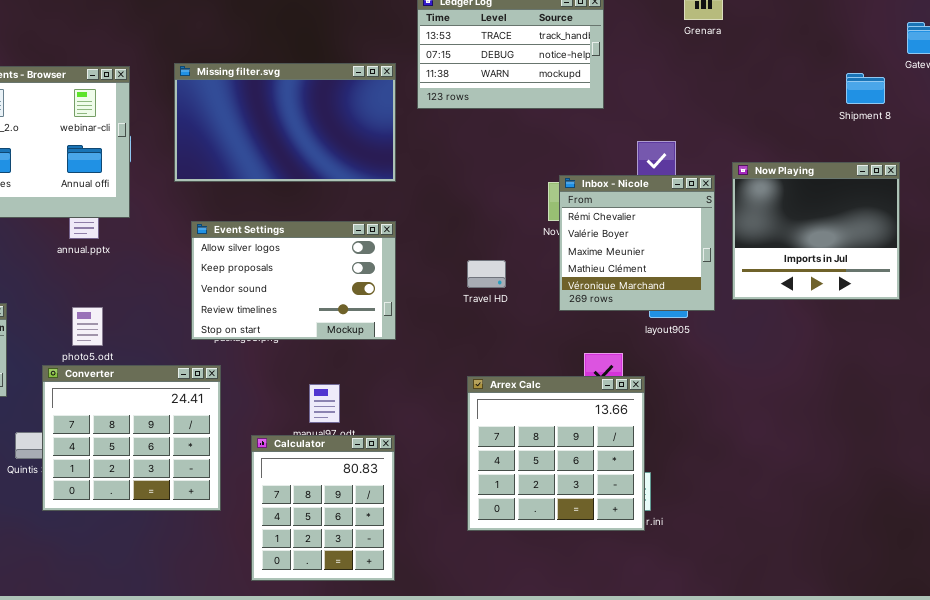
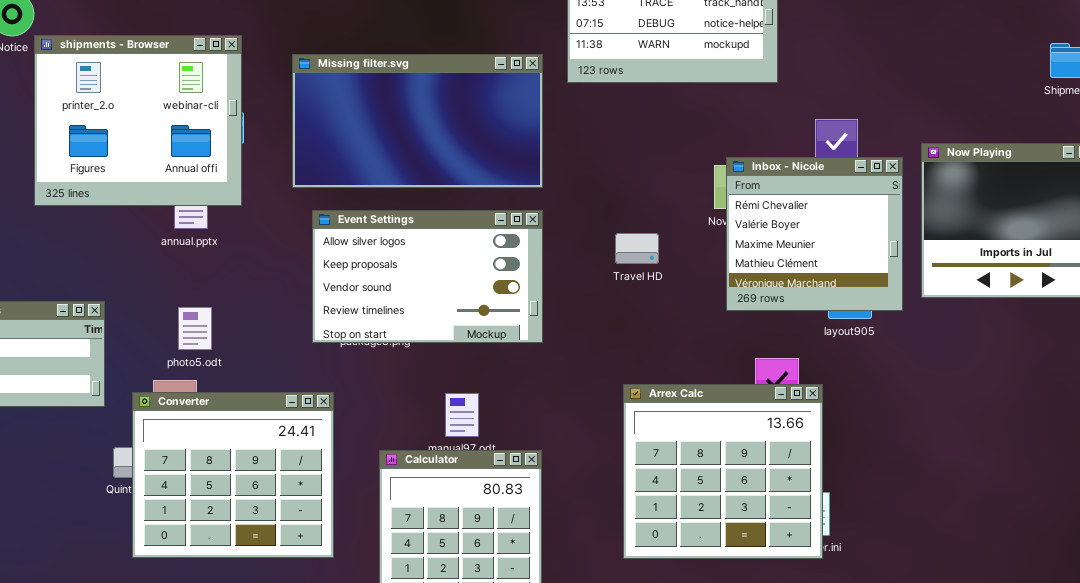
Missing filter.svg: [174,63,396,182] -> [292,54,543,188], moved
Travel HD: [467,260,506,288] -> [615,233,659,264], moved
Converter: [42,365,221,511] -> [132,392,334,558], moved

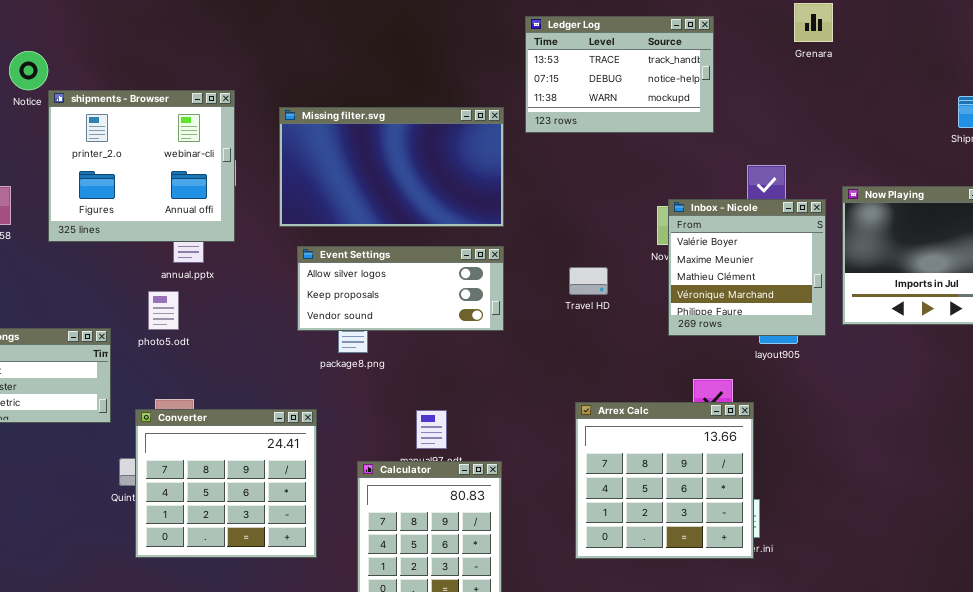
Inbox - Nicole: [726,157,903,311] -> [668,199,826,336], scrolled down 1 row
Event Settings: [312,210,543,343] -> [297,246,504,331], resized
photo5.odt: [178,307,212,350] -> [148,291,179,330], moved

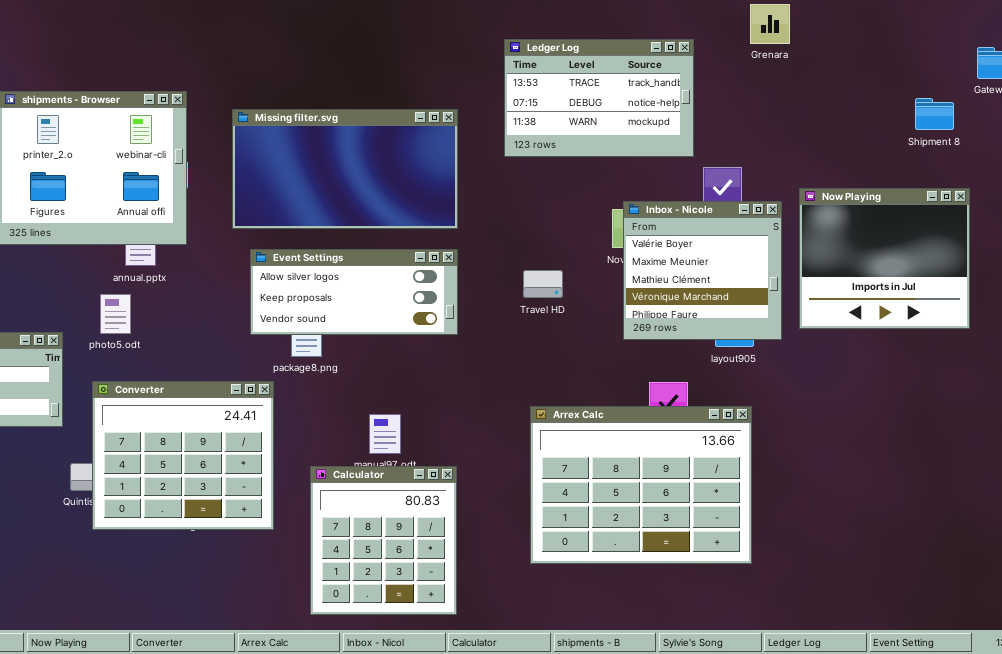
Ledger Log: [525,16,714,133] -> [504,39,694,157], moved
Arrex Calc: [575,402,754,559] -> [530,406,752,564], resized
Converter: [135,409,317,558] -> [92,381,274,530], moved

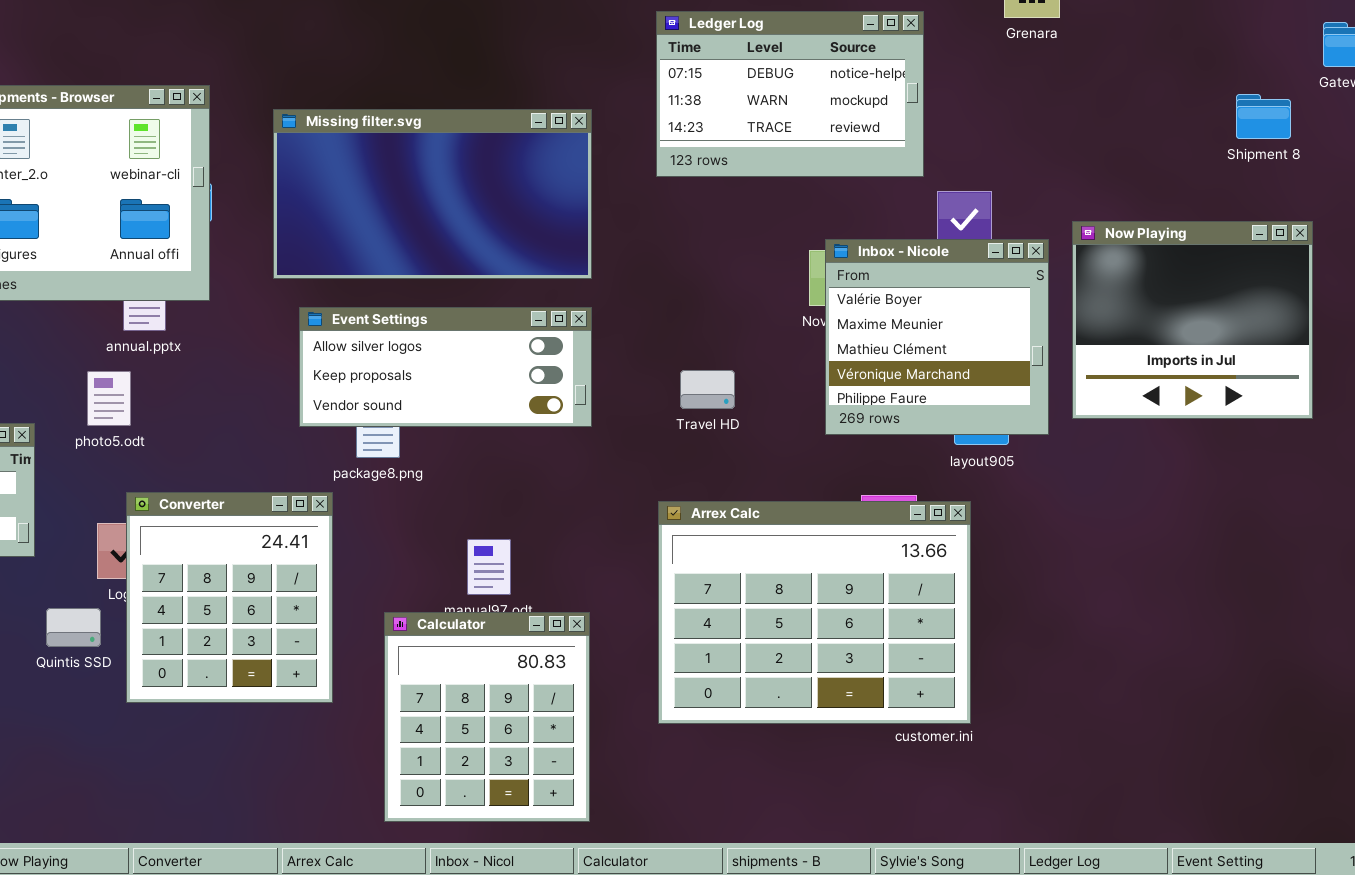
Ledger Log: [504,39,694,157] -> [656,11,924,177], scrolled down 1 row
Travel HD: [523,270,563,298] -> [680,370,735,409], moved
Converter: [92,381,274,530] -> [126,492,333,703], resized
Arrex Calc: [530,406,752,564] -> [658,501,971,724], moved

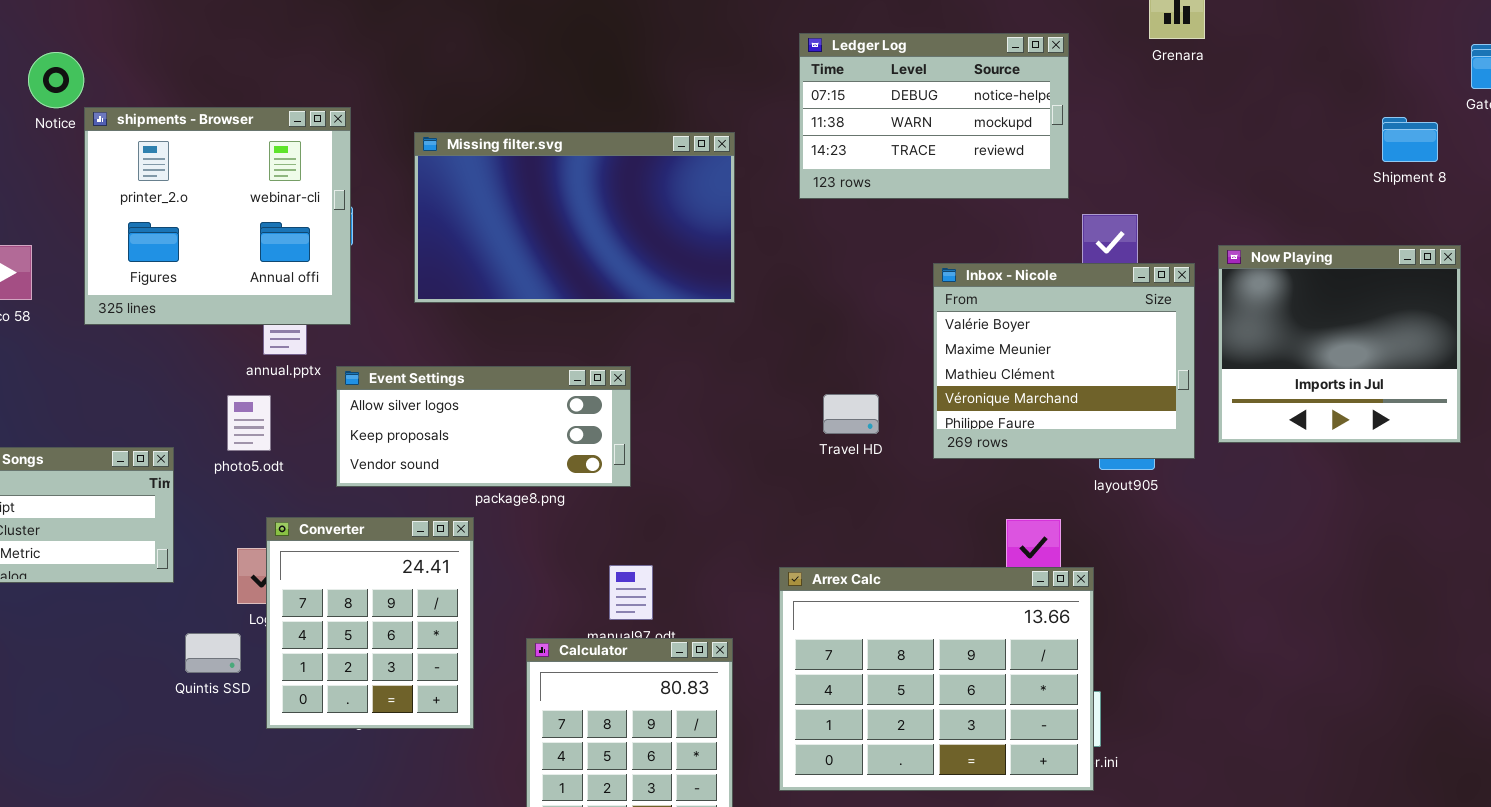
Inbox - Nicole: [825,239,1049,435] -> [933,263,1195,459], resized
Event Settings: [299,307,592,427] -> [336,366,631,487], moved
Arrex Calc: [658,501,971,724] -> [779,567,1094,791], moved

